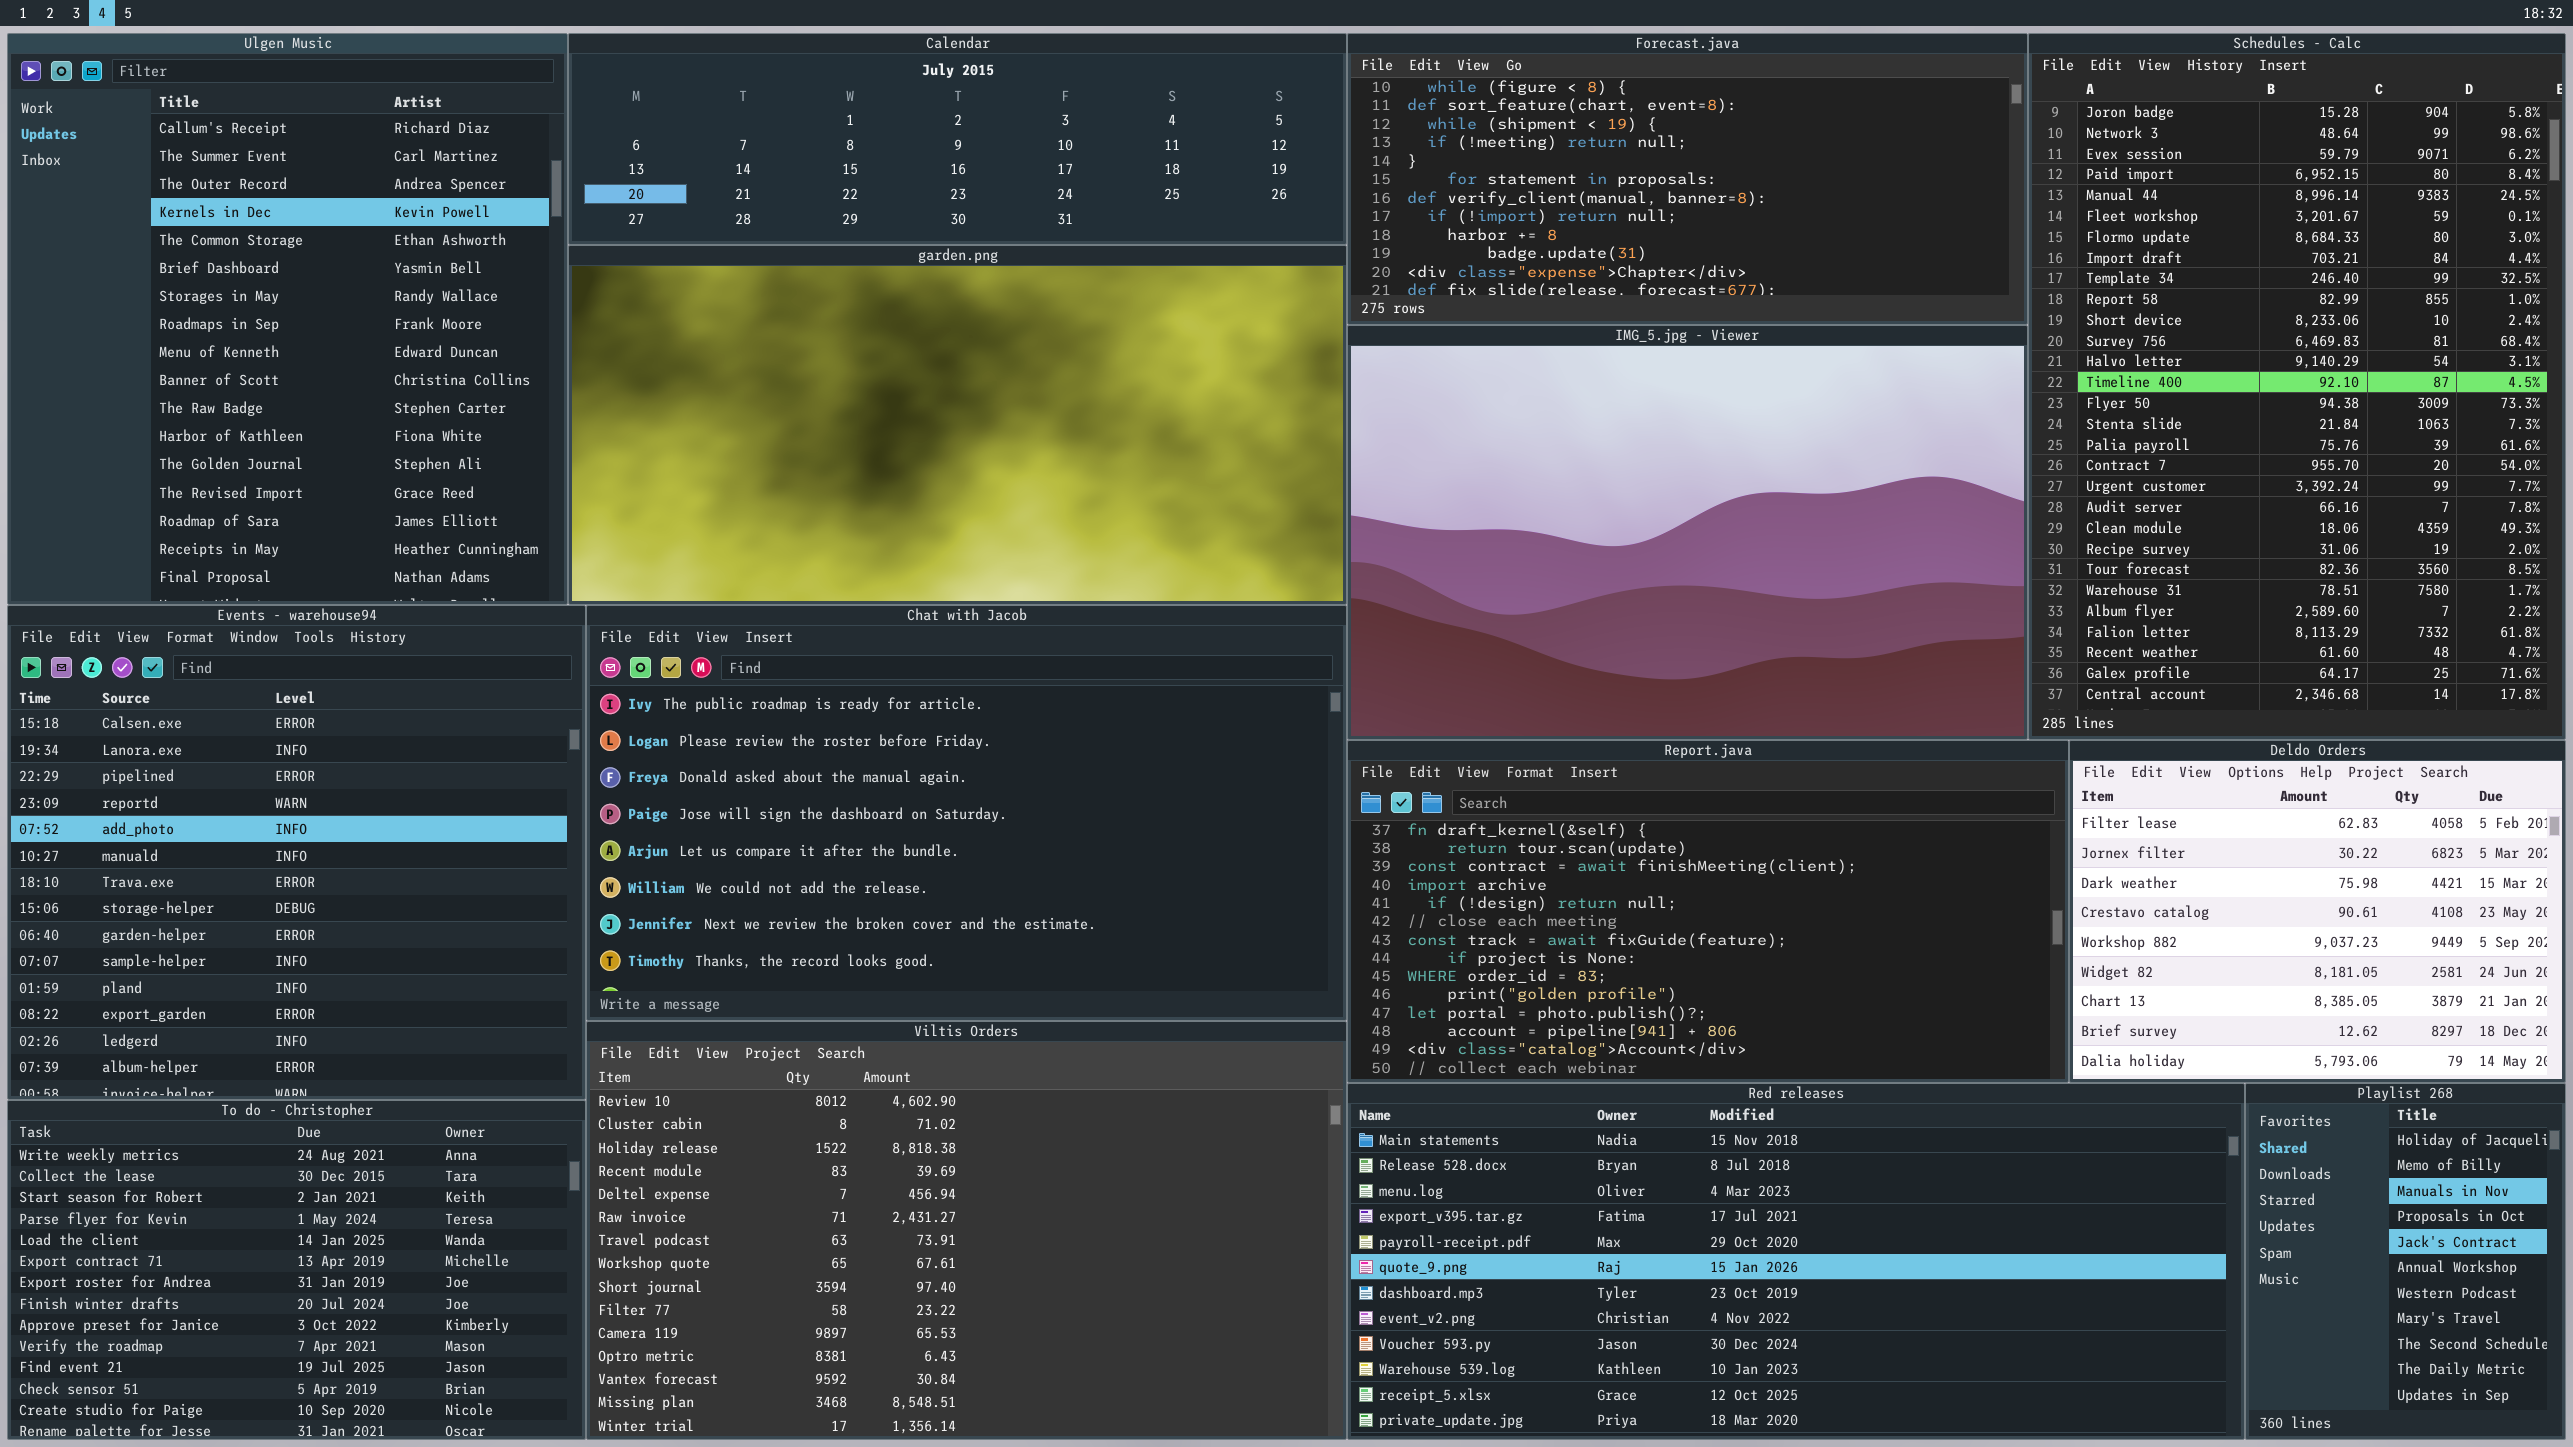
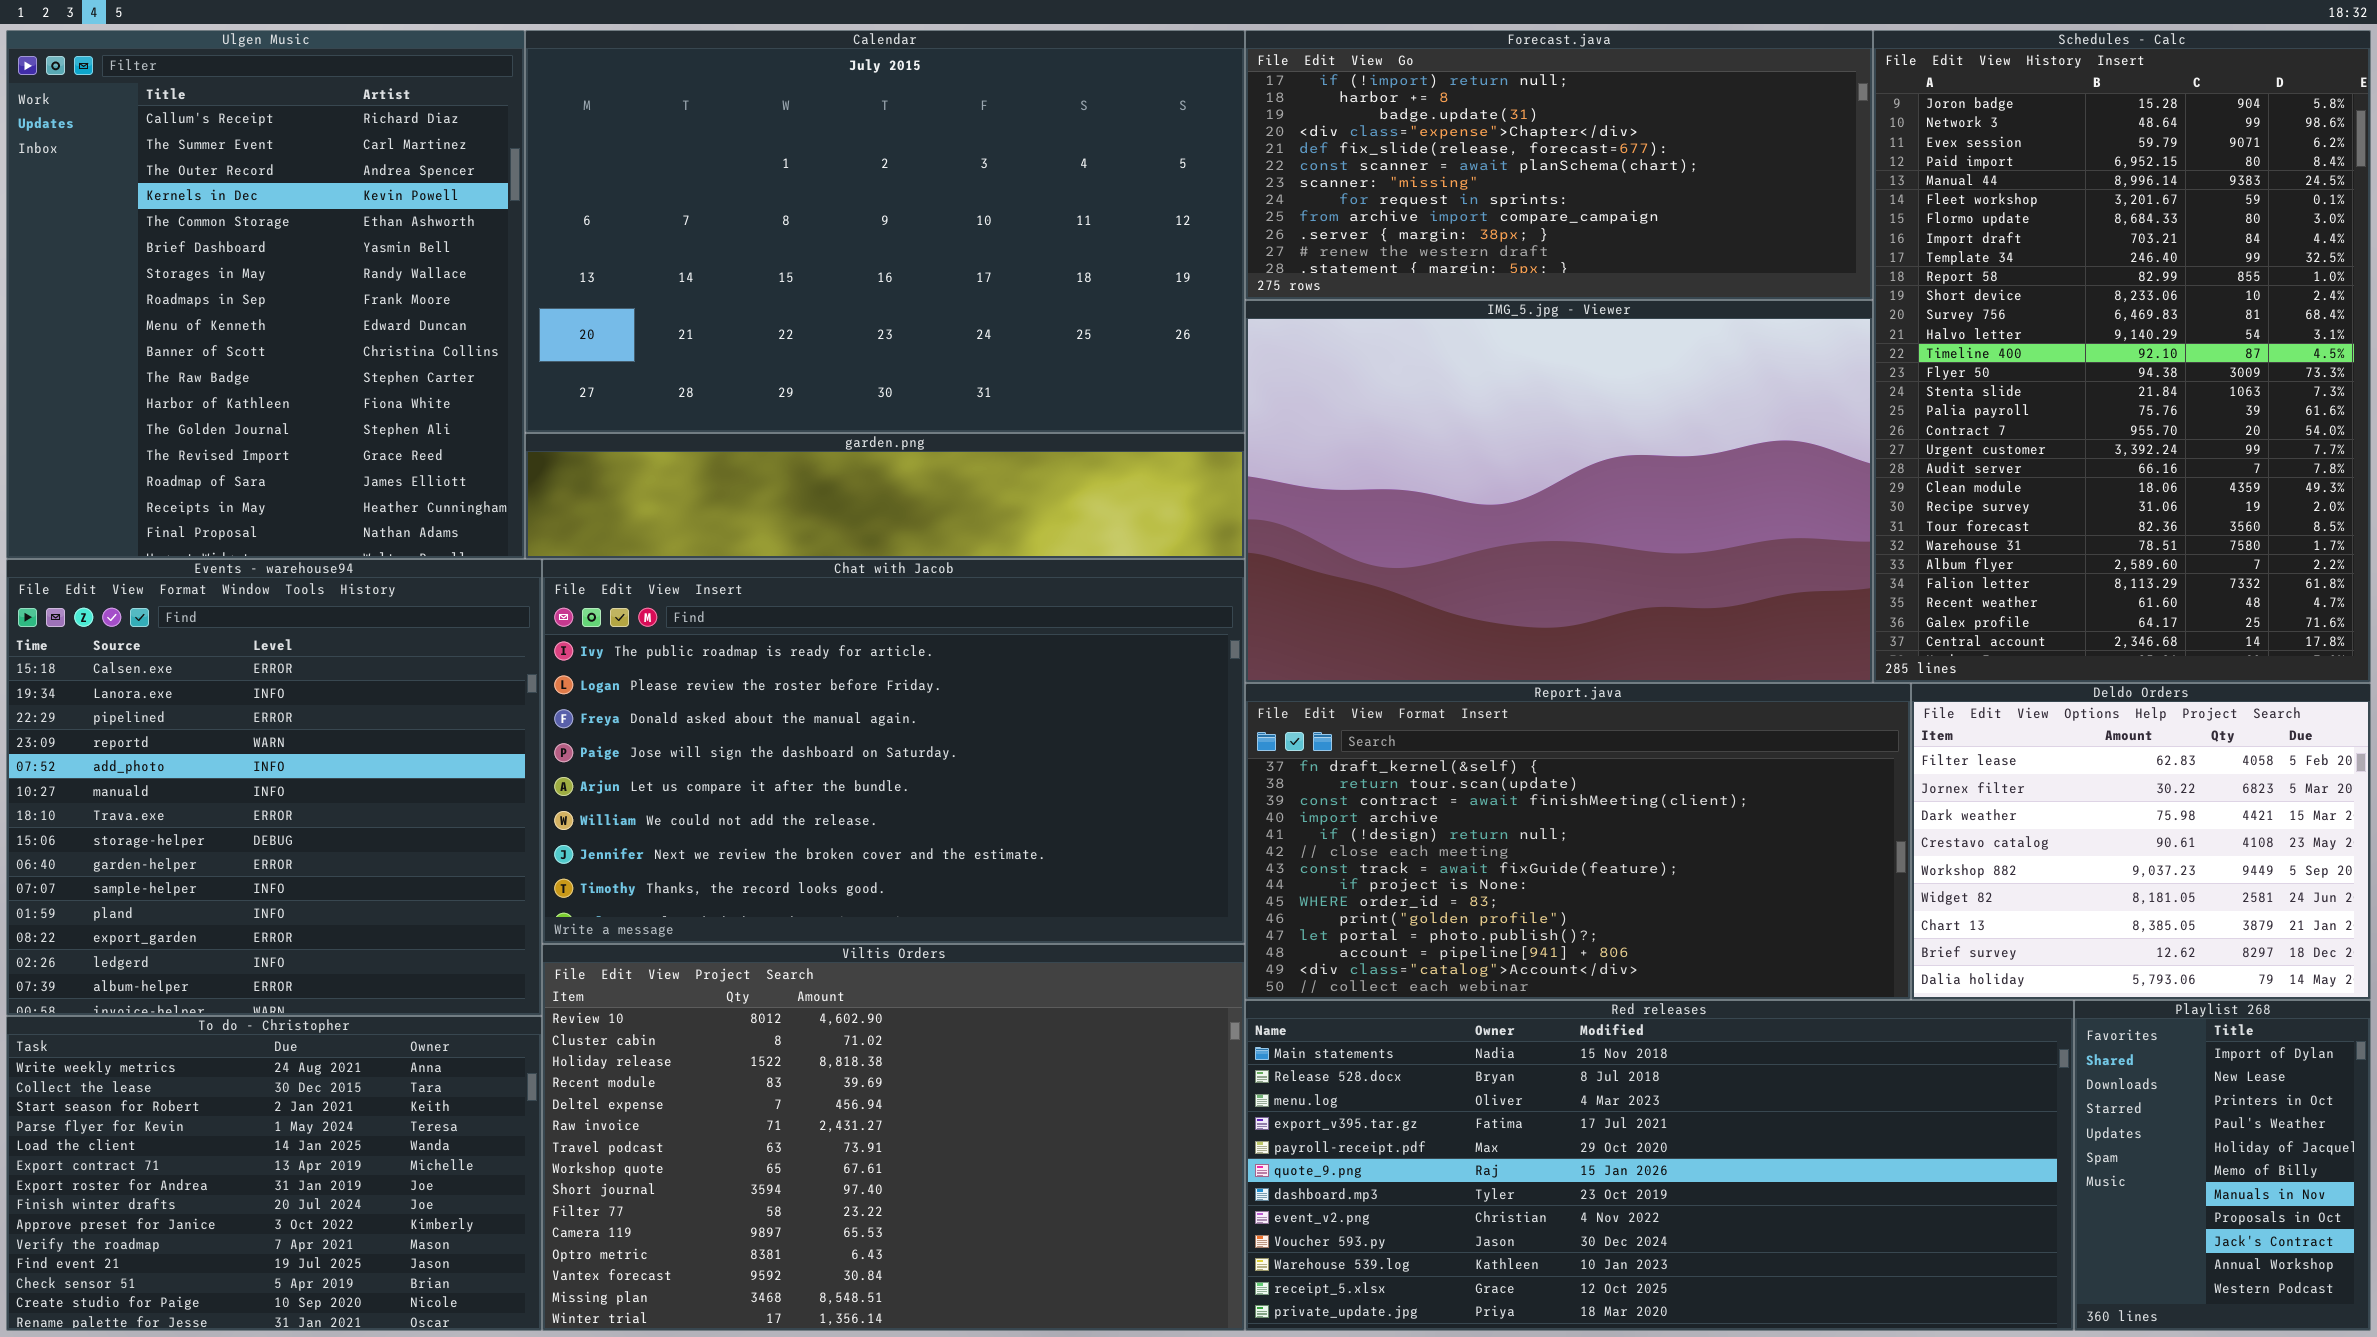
Calendar: [568,33,1347,245] -> [525,30,1245,433], resized
Forecast.java: [1347,33,2028,325] -> [1245,30,1873,300], scrolled down 7 rows
garden.png: [568,245,1347,605] -> [525,433,1245,559], resized
Playlist 268: [2245,1083,2566,1440] -> [2074,1000,2371,1331], scrolled up 4 rows

